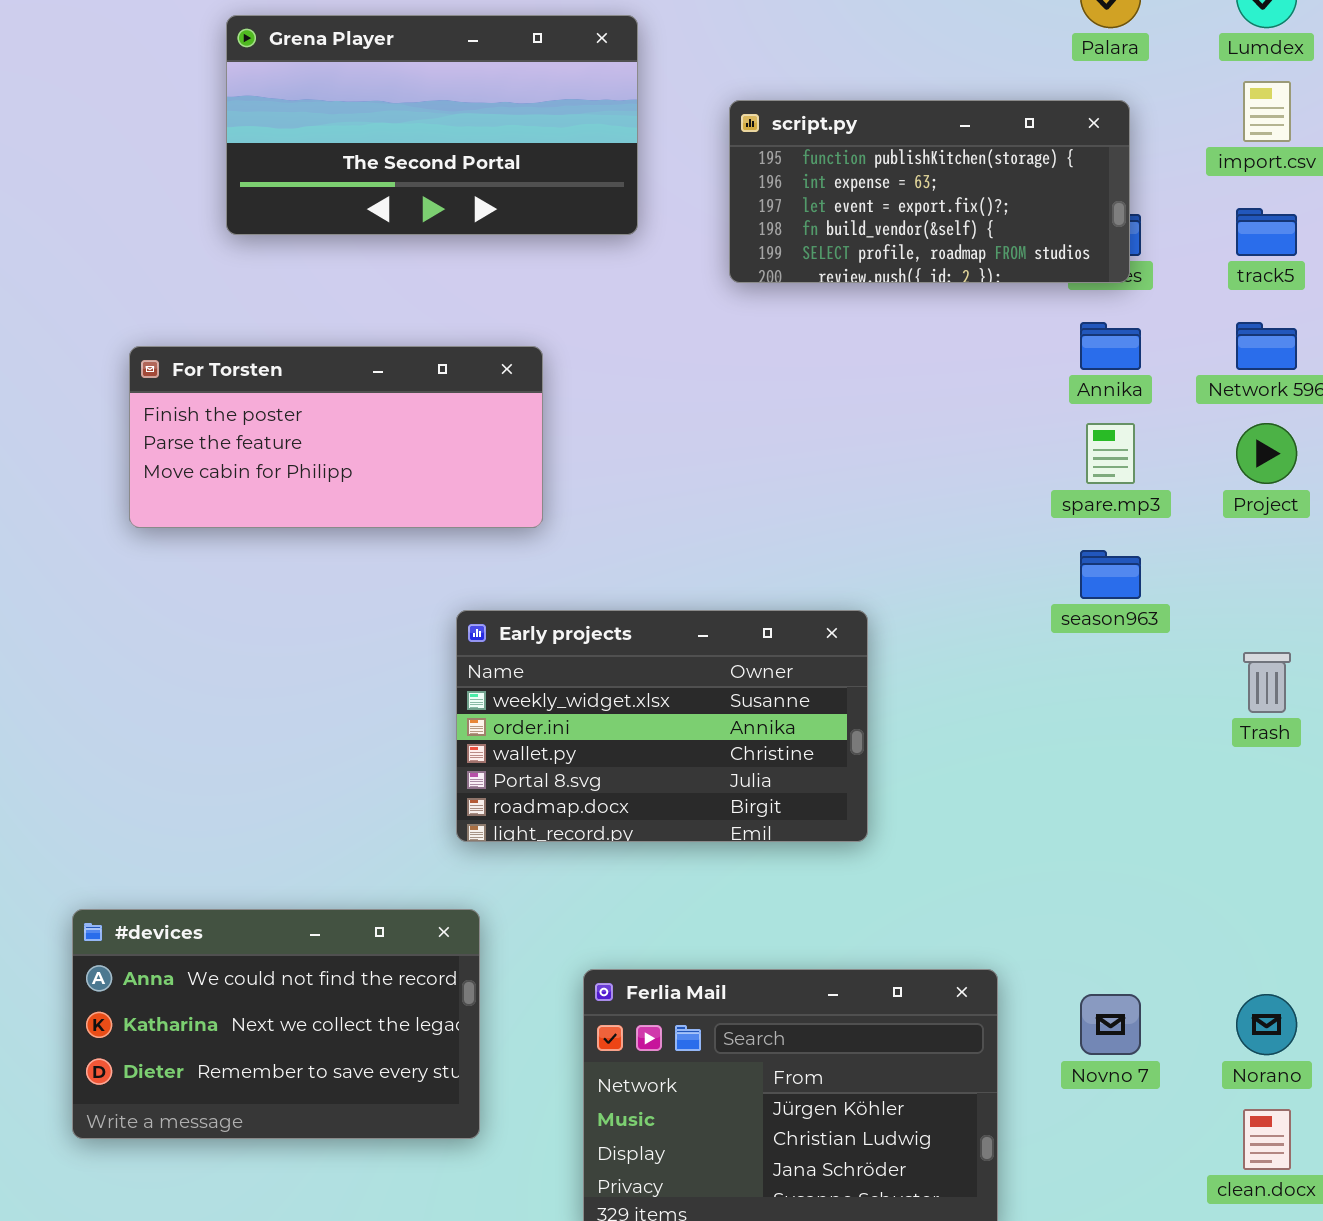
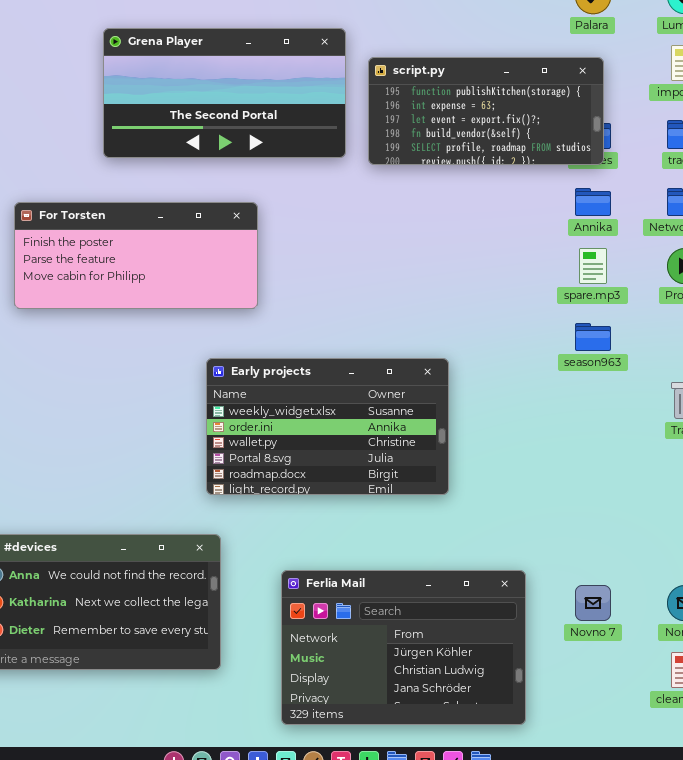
Grena Player: [226,15,638,235] -> [103,28,346,158], moved

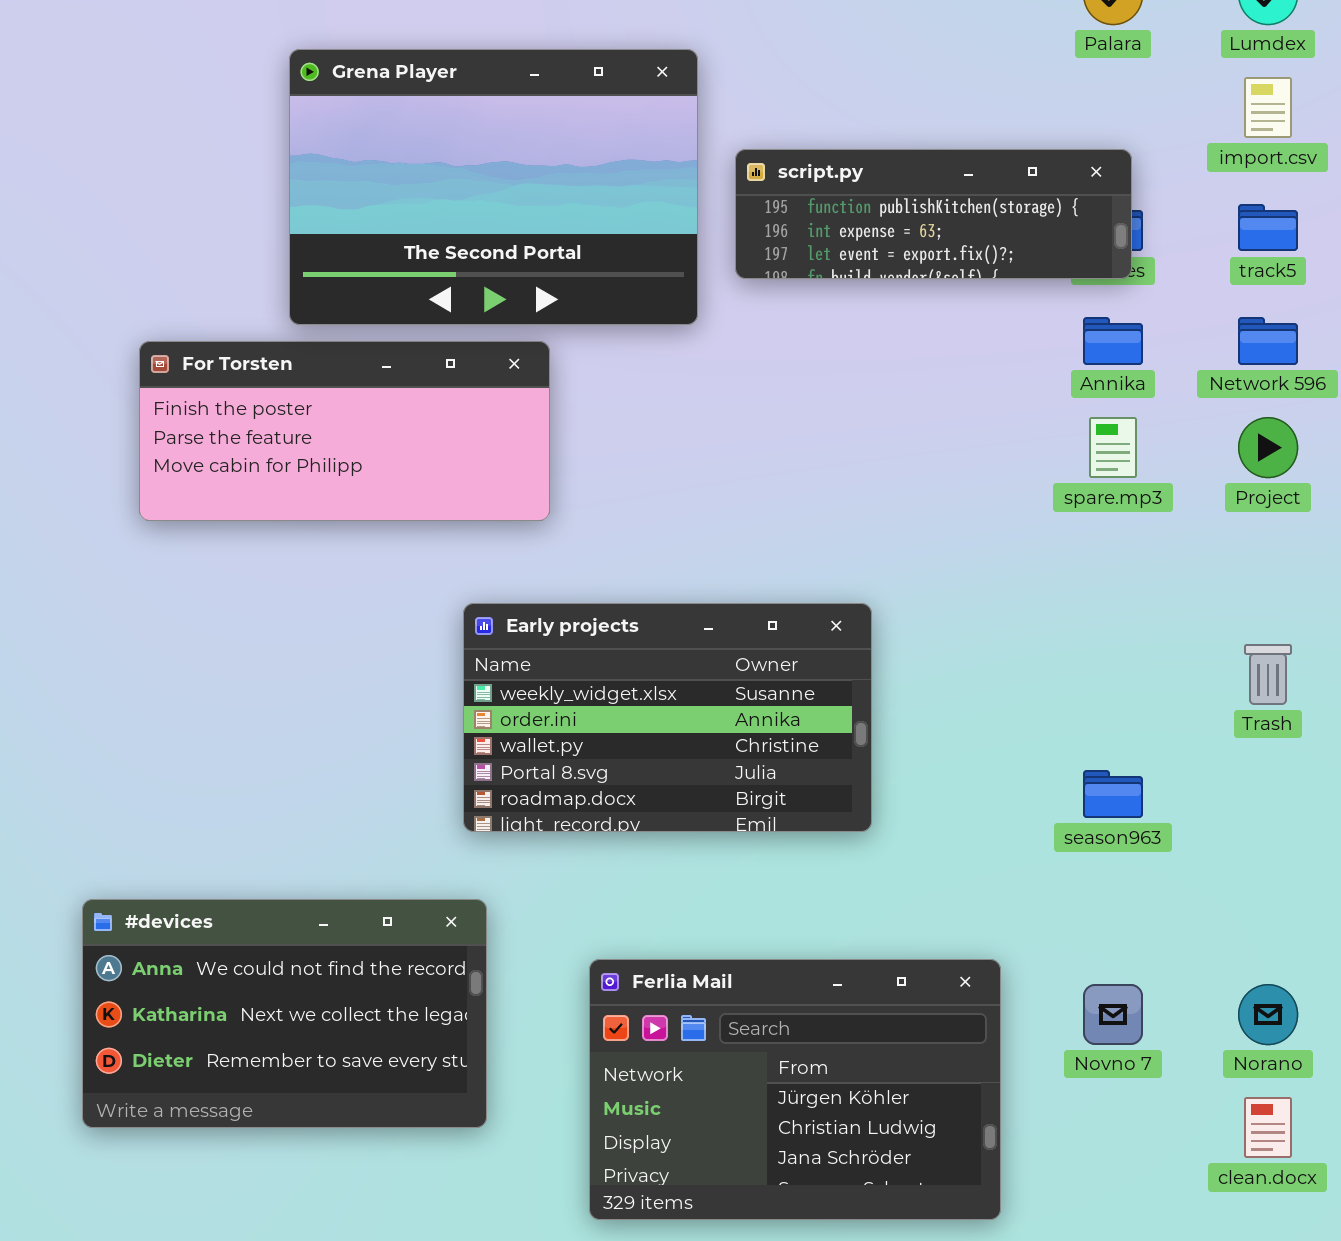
Grena Player: [103,28,346,158] -> [289,49,698,325], resized
script.py: [368,57,604,165] -> [735,149,1132,279], resized
season963: [575,323,611,351] -> [1083,770,1143,818], moved

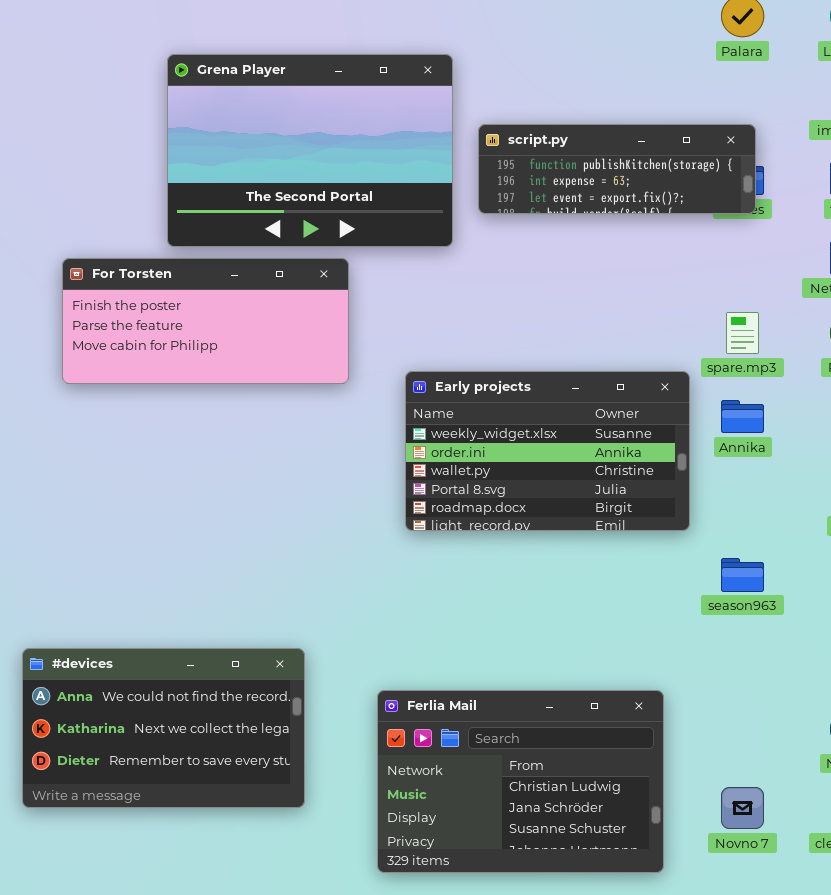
Annika: [1083,317,1143,365] -> [721,400,764,433], moved
Early projects: [463,603,872,832] -> [405,371,690,531], moved
Ferlia Mail: [589,959,1001,1220] -> [377,690,664,873], scrolled down 1 row
Novno 7: [1083,984,1143,1045] -> [721,787,764,829], moved

